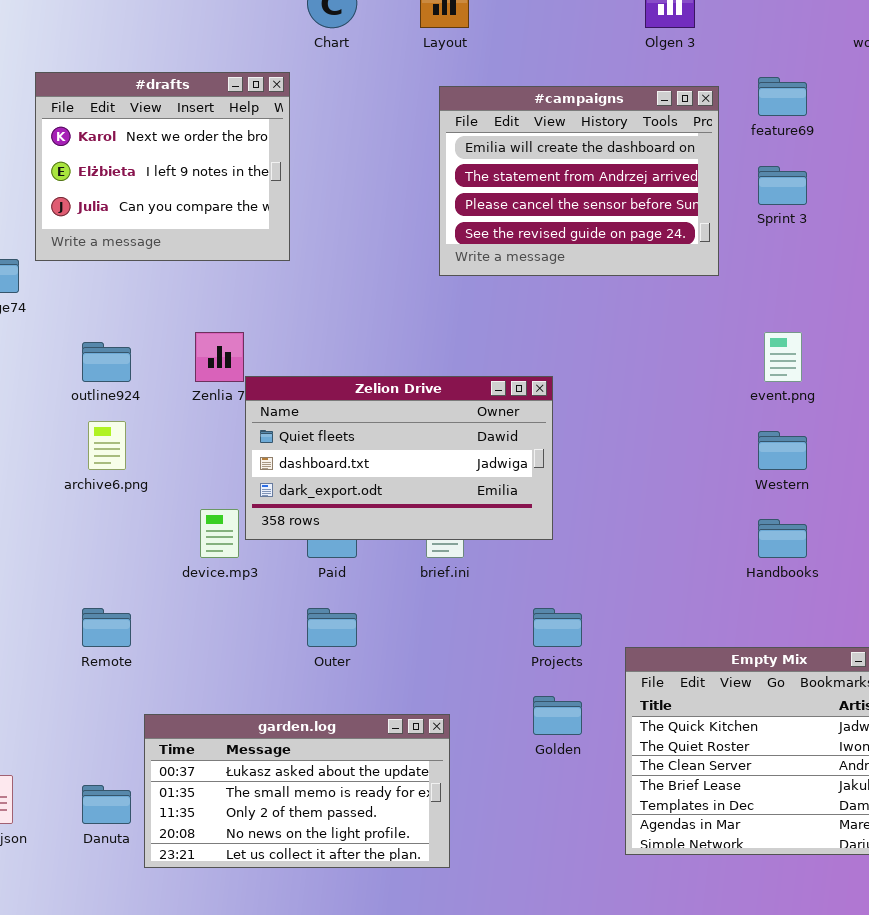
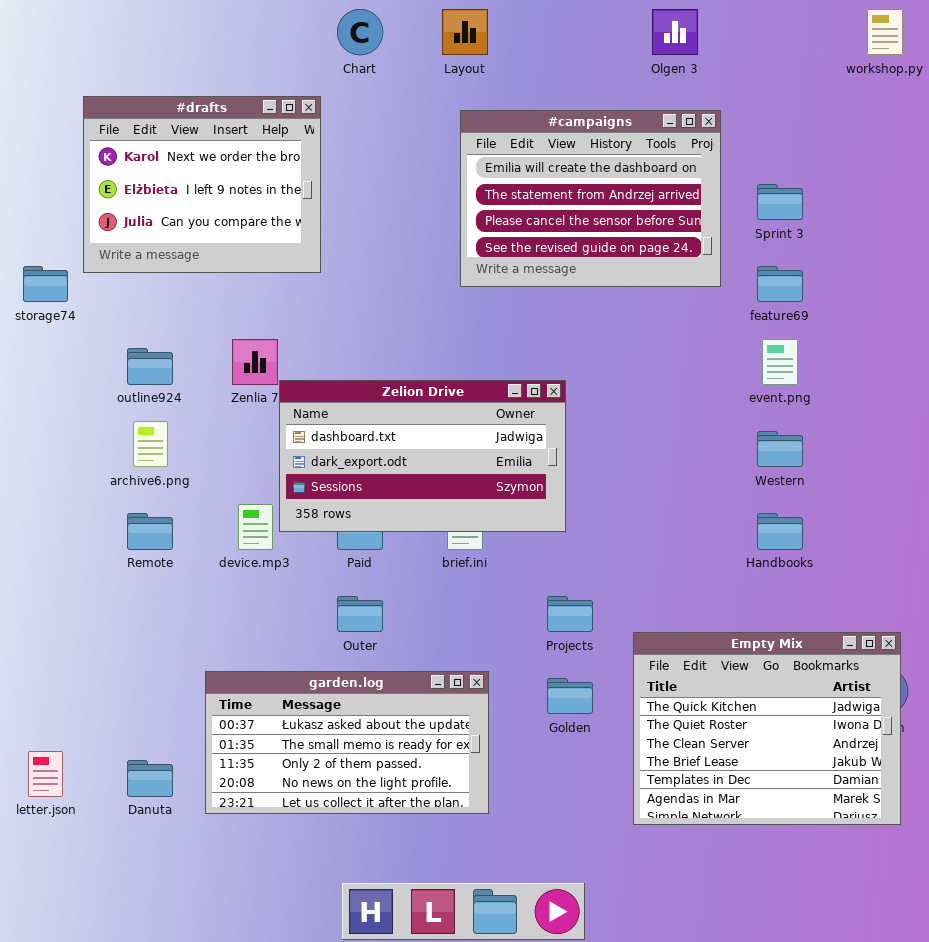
feature69: [758,77,807,116] -> [757,266,803,302], moved
Zelion Drive: [245,376,553,540] -> [279,380,566,532], scrolled down 1 row
Remote: [82,608,131,647] -> [127,513,173,550], moved
garden.log: [144,714,450,868] -> [205,671,489,814], moved

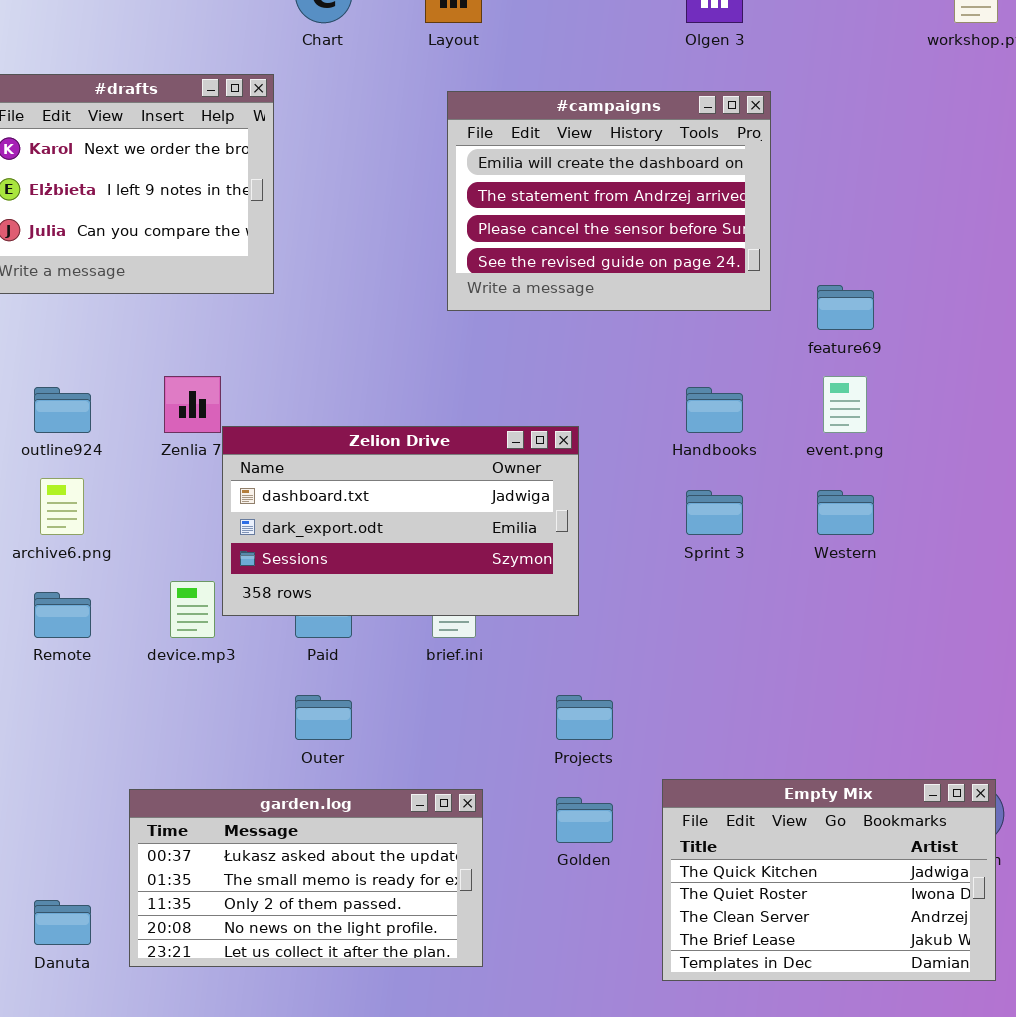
Sprint 3: [757,184,803,220] -> [686,490,743,535], moved
Handbooks: [757,513,803,550] -> [686,387,743,433], moved
Empty Mix: [633,632,901,825] -> [662,779,996,981], resized

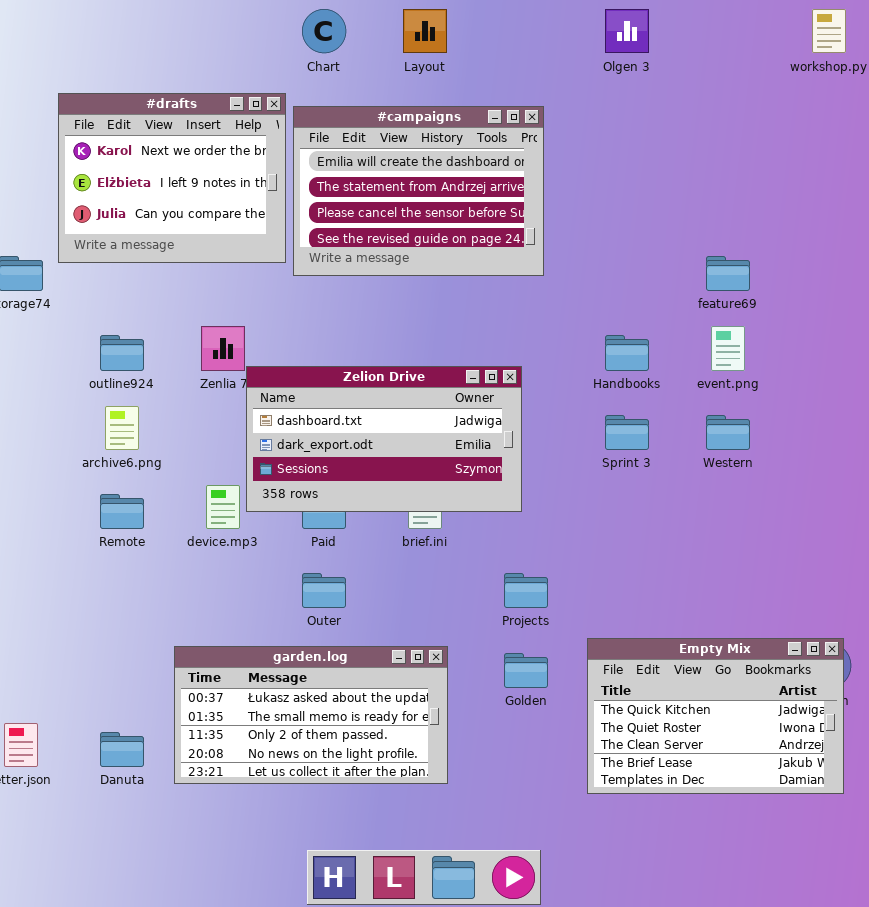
#campaigns: [447,91,771,311] -> [293,106,544,276], moved

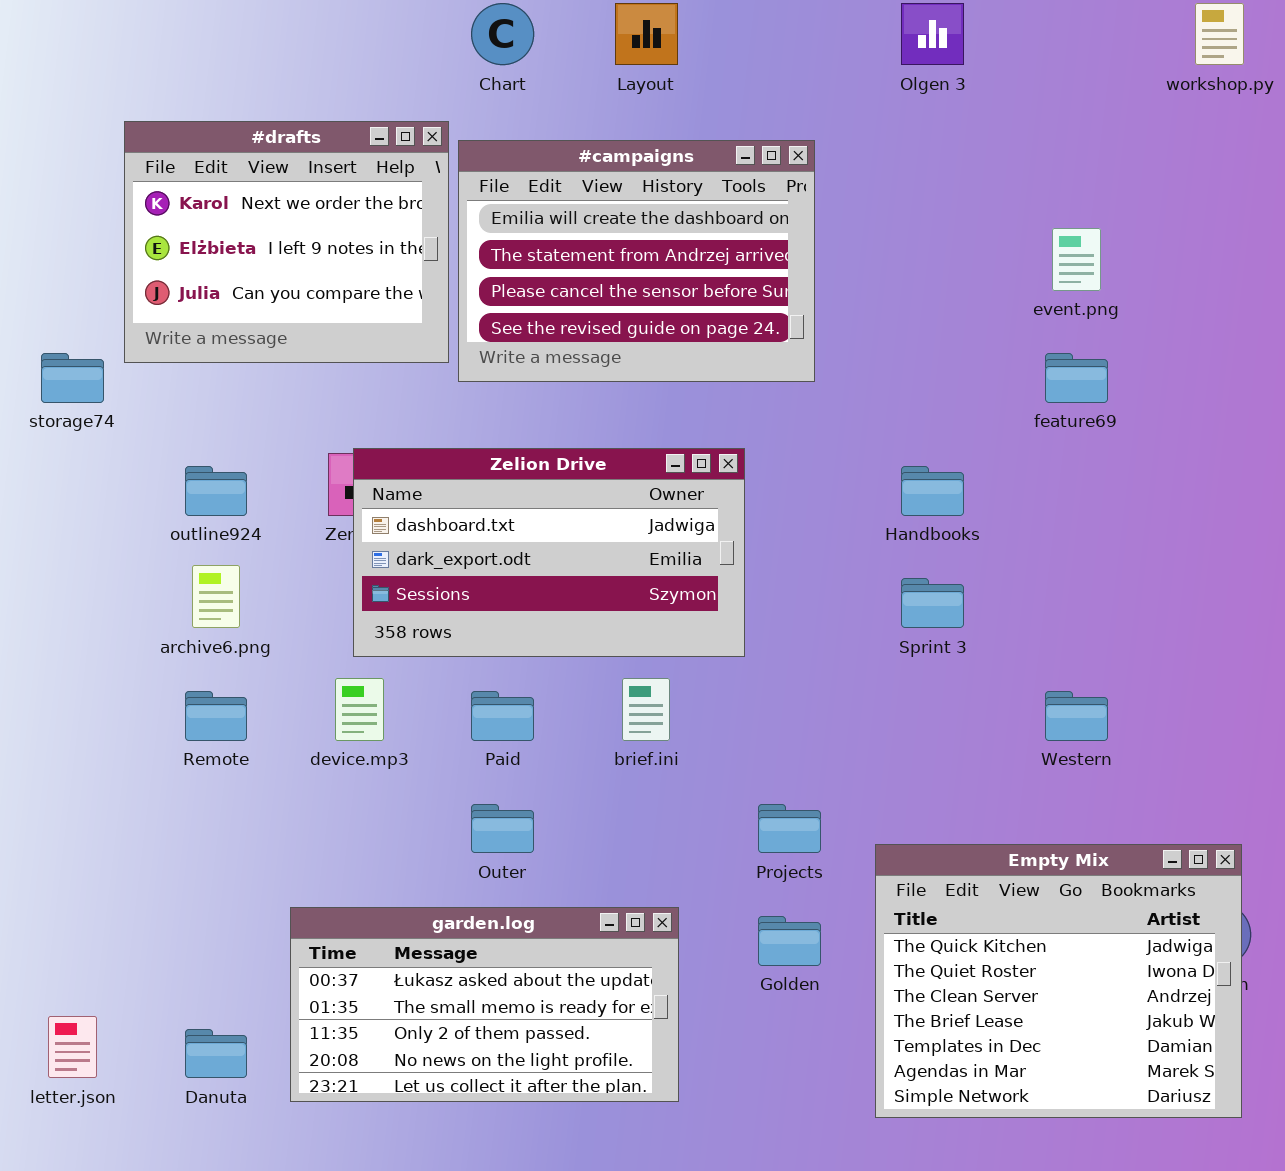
event.png: [711,326,745,371] -> [1052,228,1101,291], moved
Zelion Drive: [246,366,522,512] -> [353,448,745,657], moved
Western: [706,415,750,450] -> [1045,691,1108,741], moved
Empty Mix: [587,638,844,794] -> [875,844,1242,1118], resized

